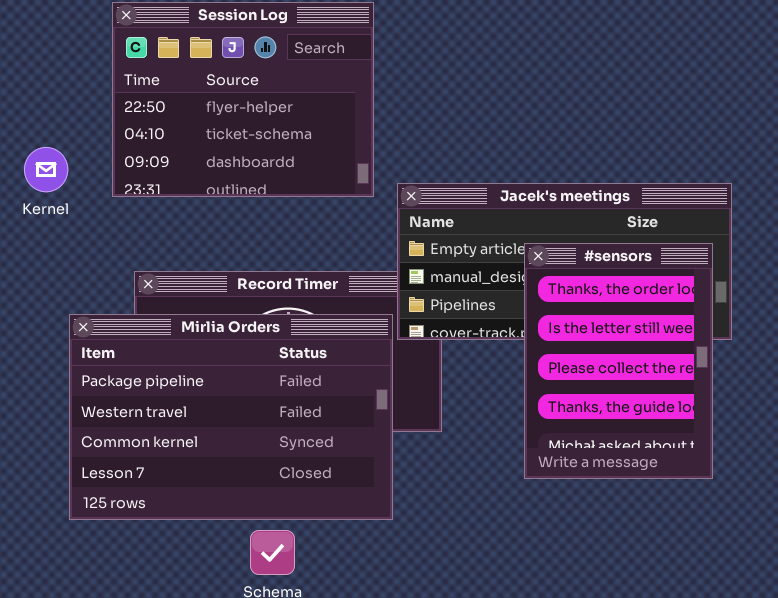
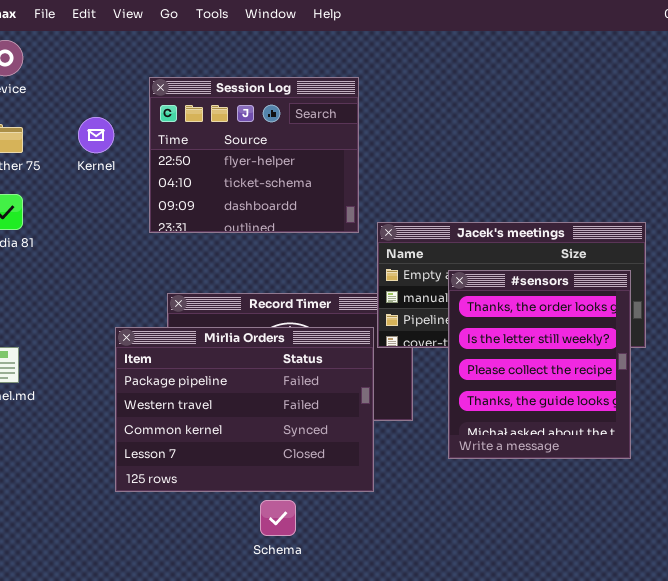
Kernel: [24,147,68,192] -> [78,117,114,153], moved
#sensors: [524,243,713,479] -> [448,270,631,459], resized

